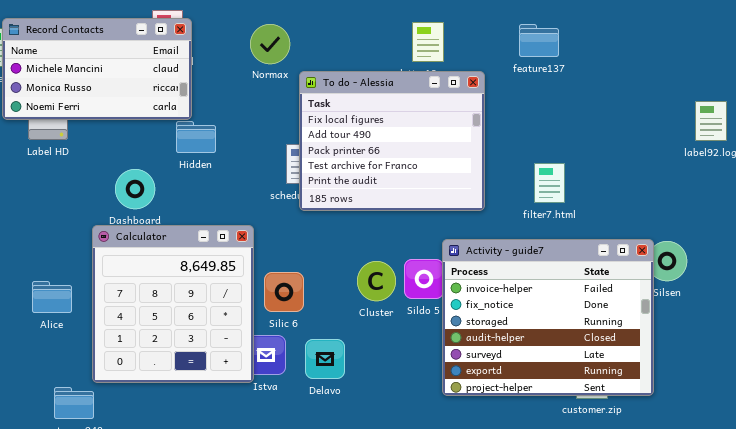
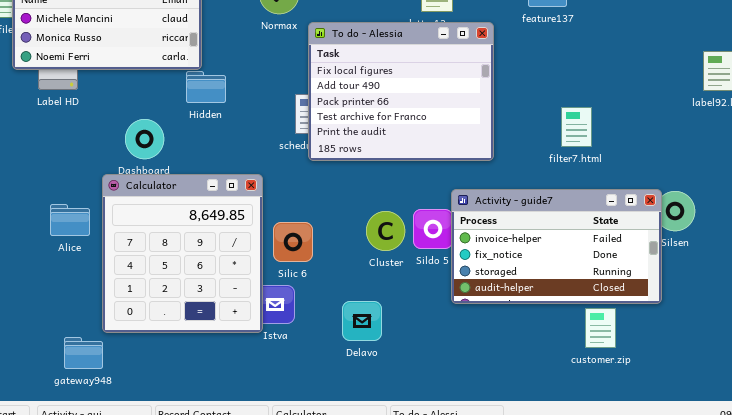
filter7.html: [534,163,565,203] -> [561,107,592,147], moved
Activity - guide7: [442,239,654,396] -> [451,189,662,304], resized
Alice: [32,281,72,313] -> [50,204,90,236], moved
Delavo: [305,339,345,379] -> [342,301,382,341], moved

